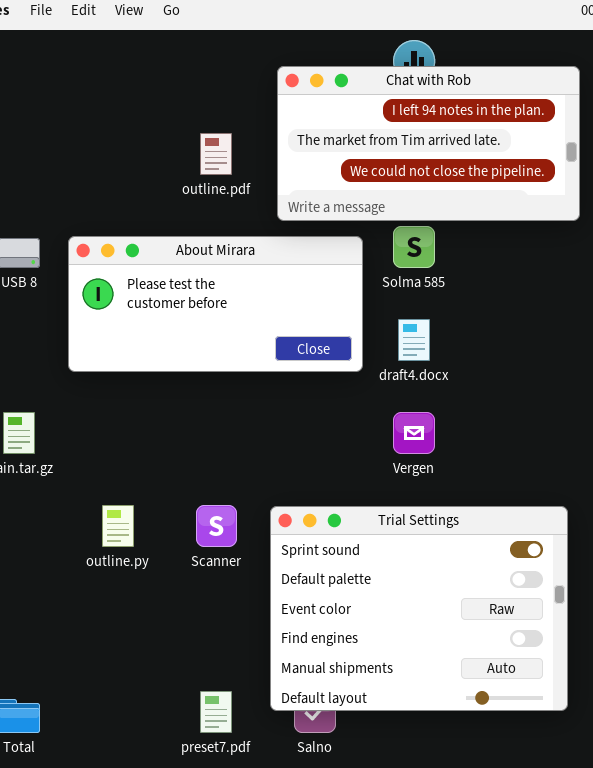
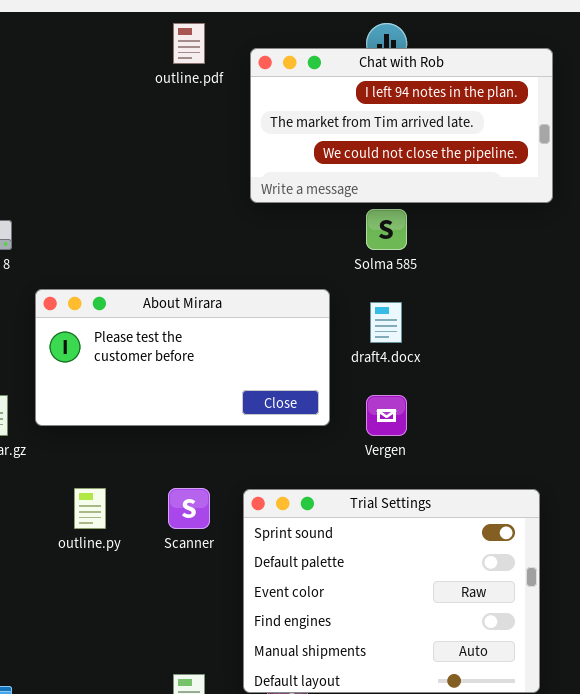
outline.pdf: [200,133,232,175] -> [173,23,205,64], moved
About Mirara: [68,236,363,372] -> [35,289,330,426], moved

